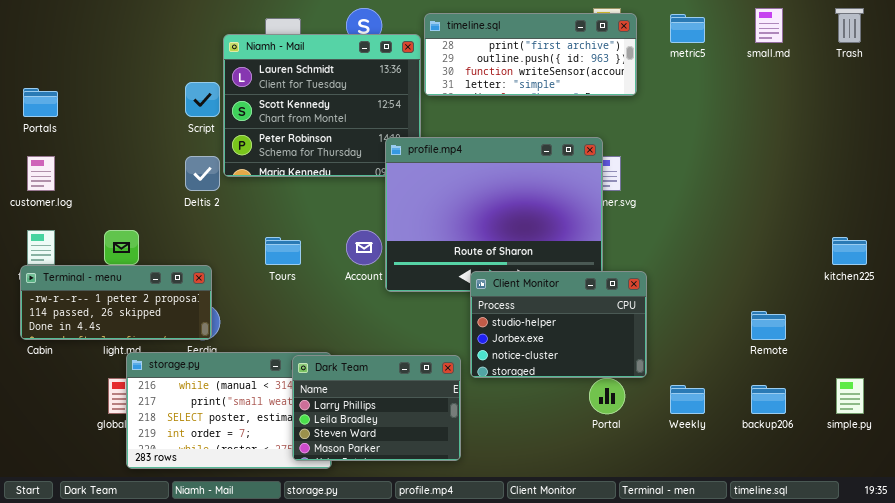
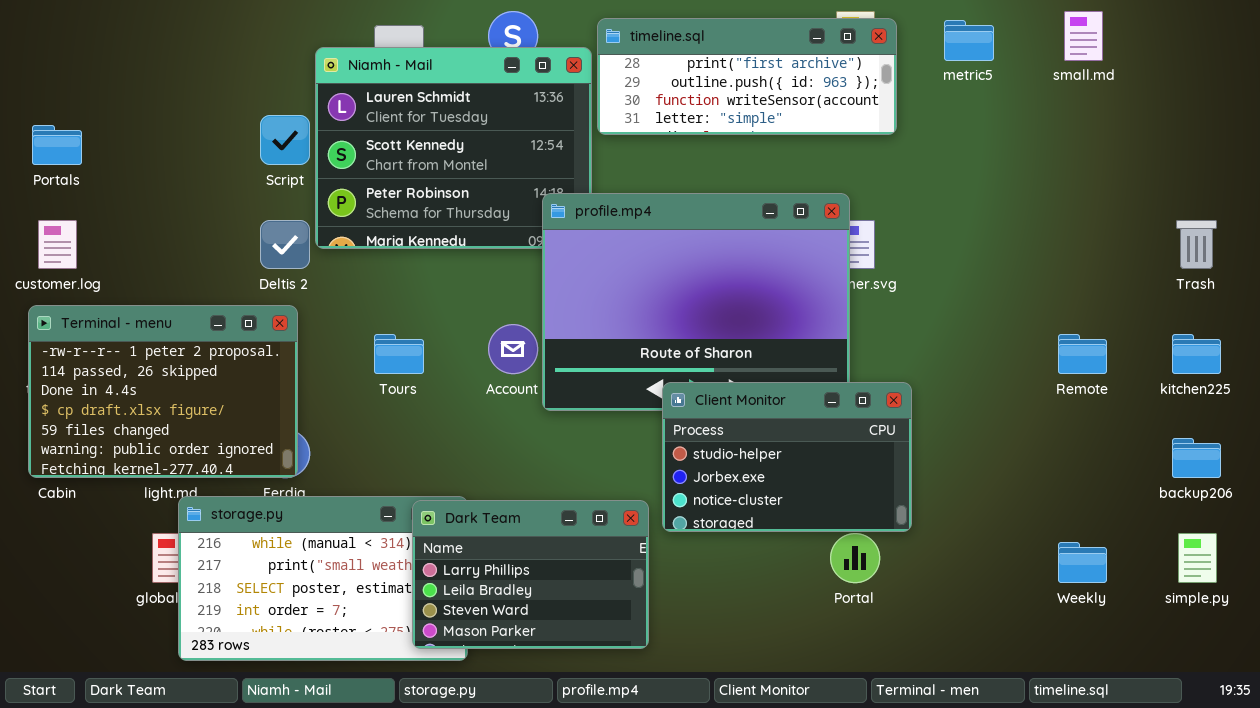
Trash: [835,8,864,43] -> [1176,220,1217,269], moved
Terminal - menu: [20,265,212,340] -> [28,305,298,478], resized
Remote: [751,311,786,340] -> [1058,334,1107,374], moved
Weekly: [670,385,705,414] -> [1058,542,1107,583], moved
backup206: [751,385,786,414] -> [1172,438,1221,478], moved

